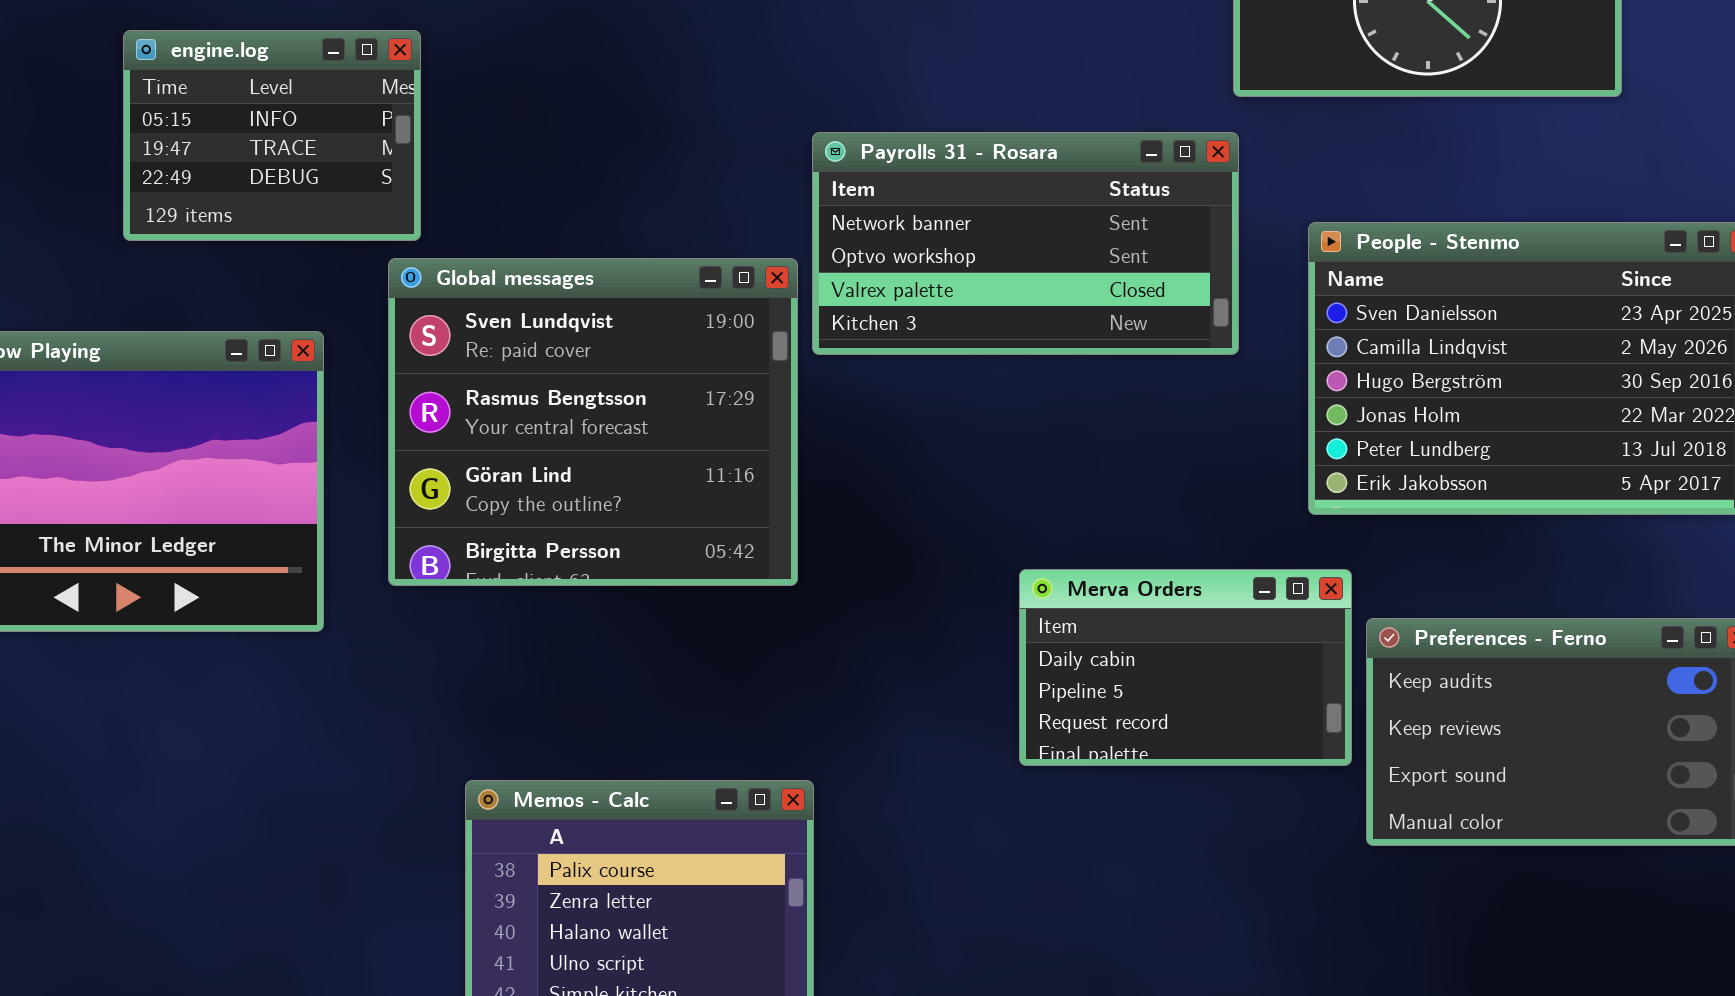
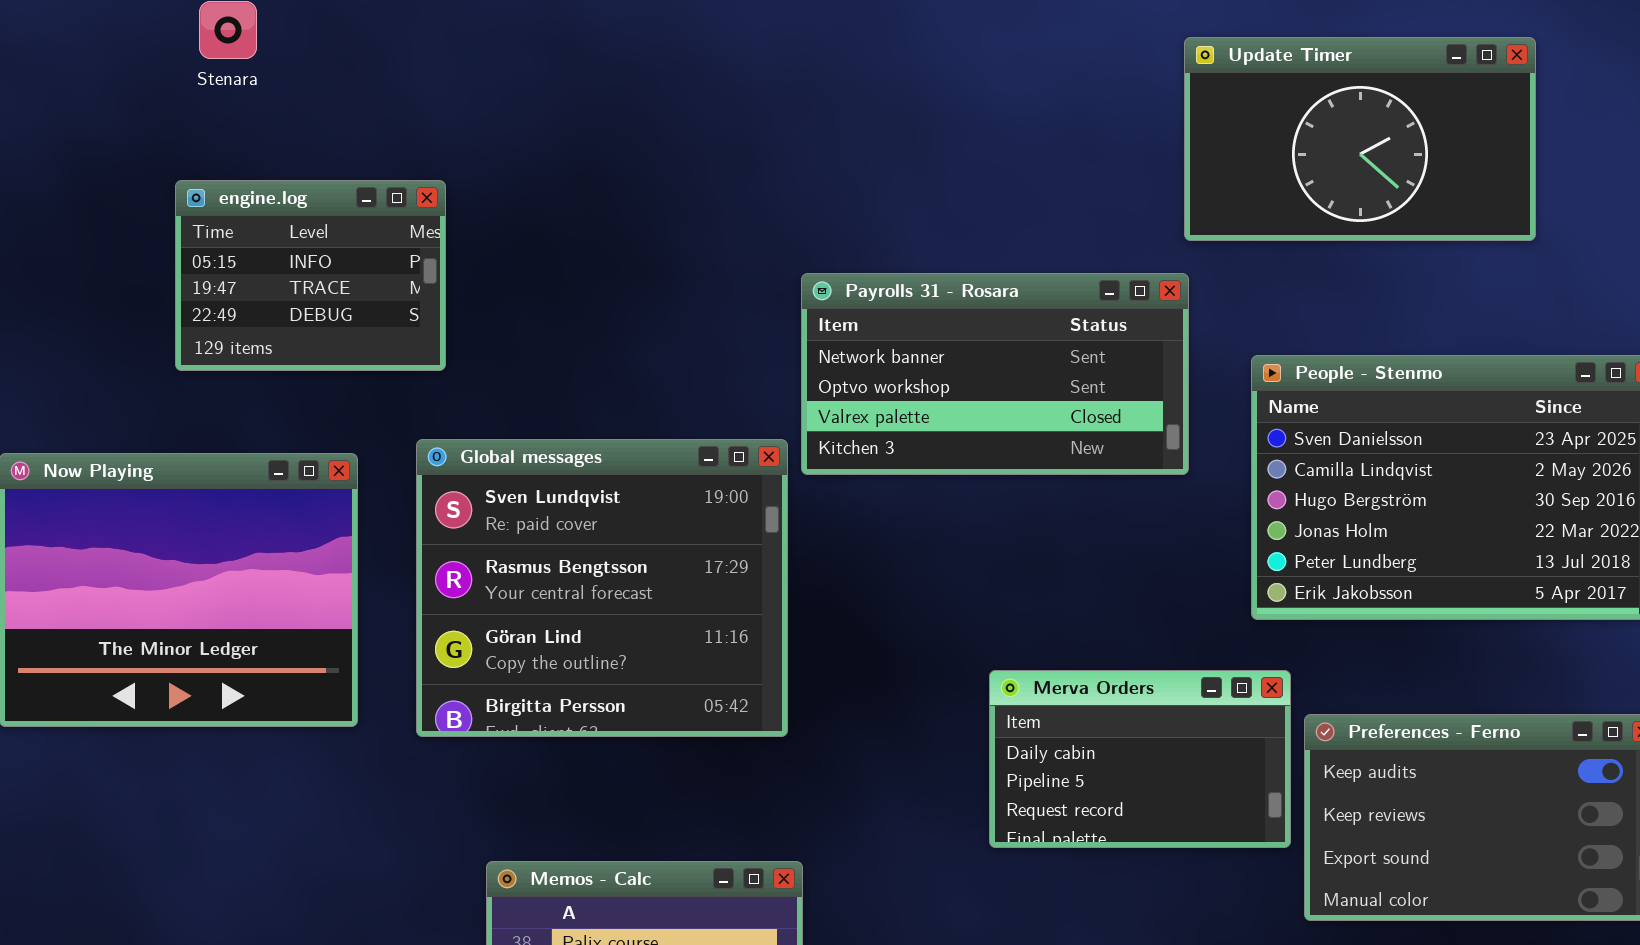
Global messages: [388,258,798,586] -> [416,439,788,737], moved

